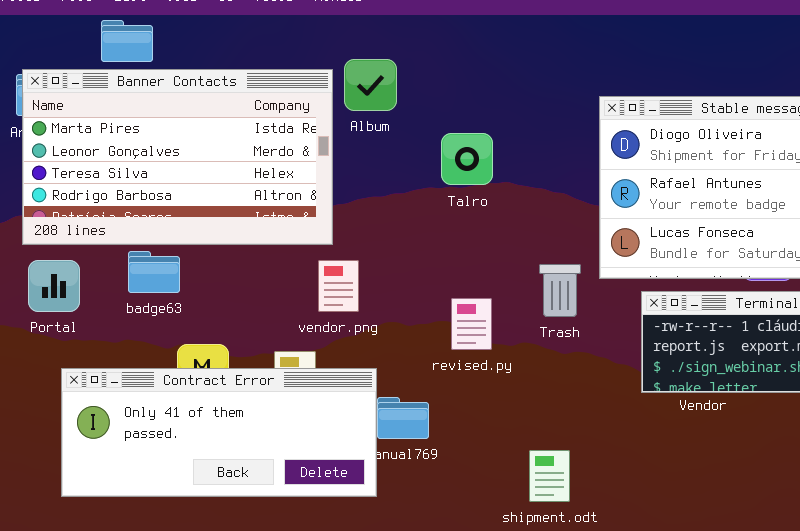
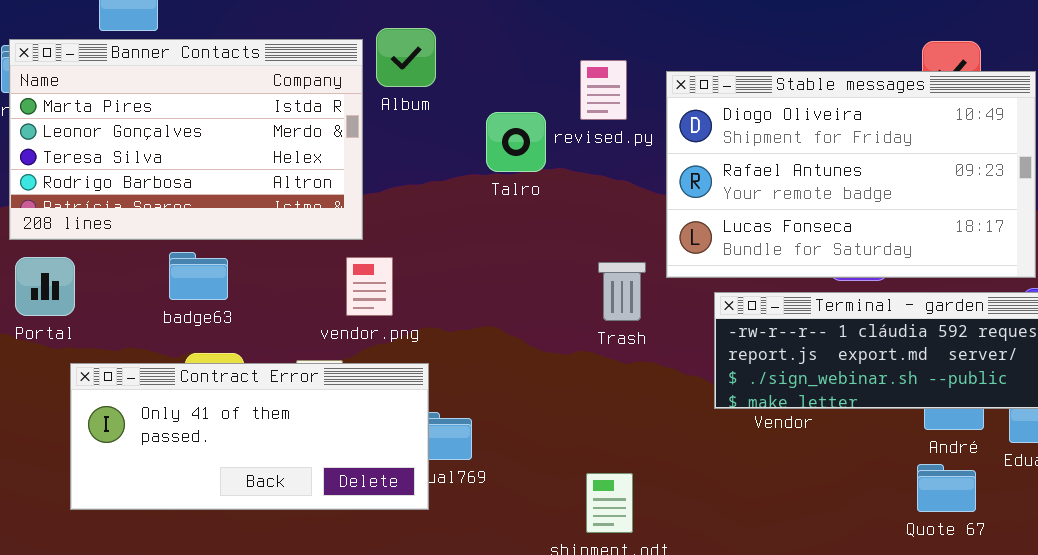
badge63: [128,251,180,293] -> [169,252,228,300], moved
revised.py: [451,298,492,350] -> [580,60,627,120], moved
Contract Error: [61,368,377,497] -> [70,363,429,510], moved

